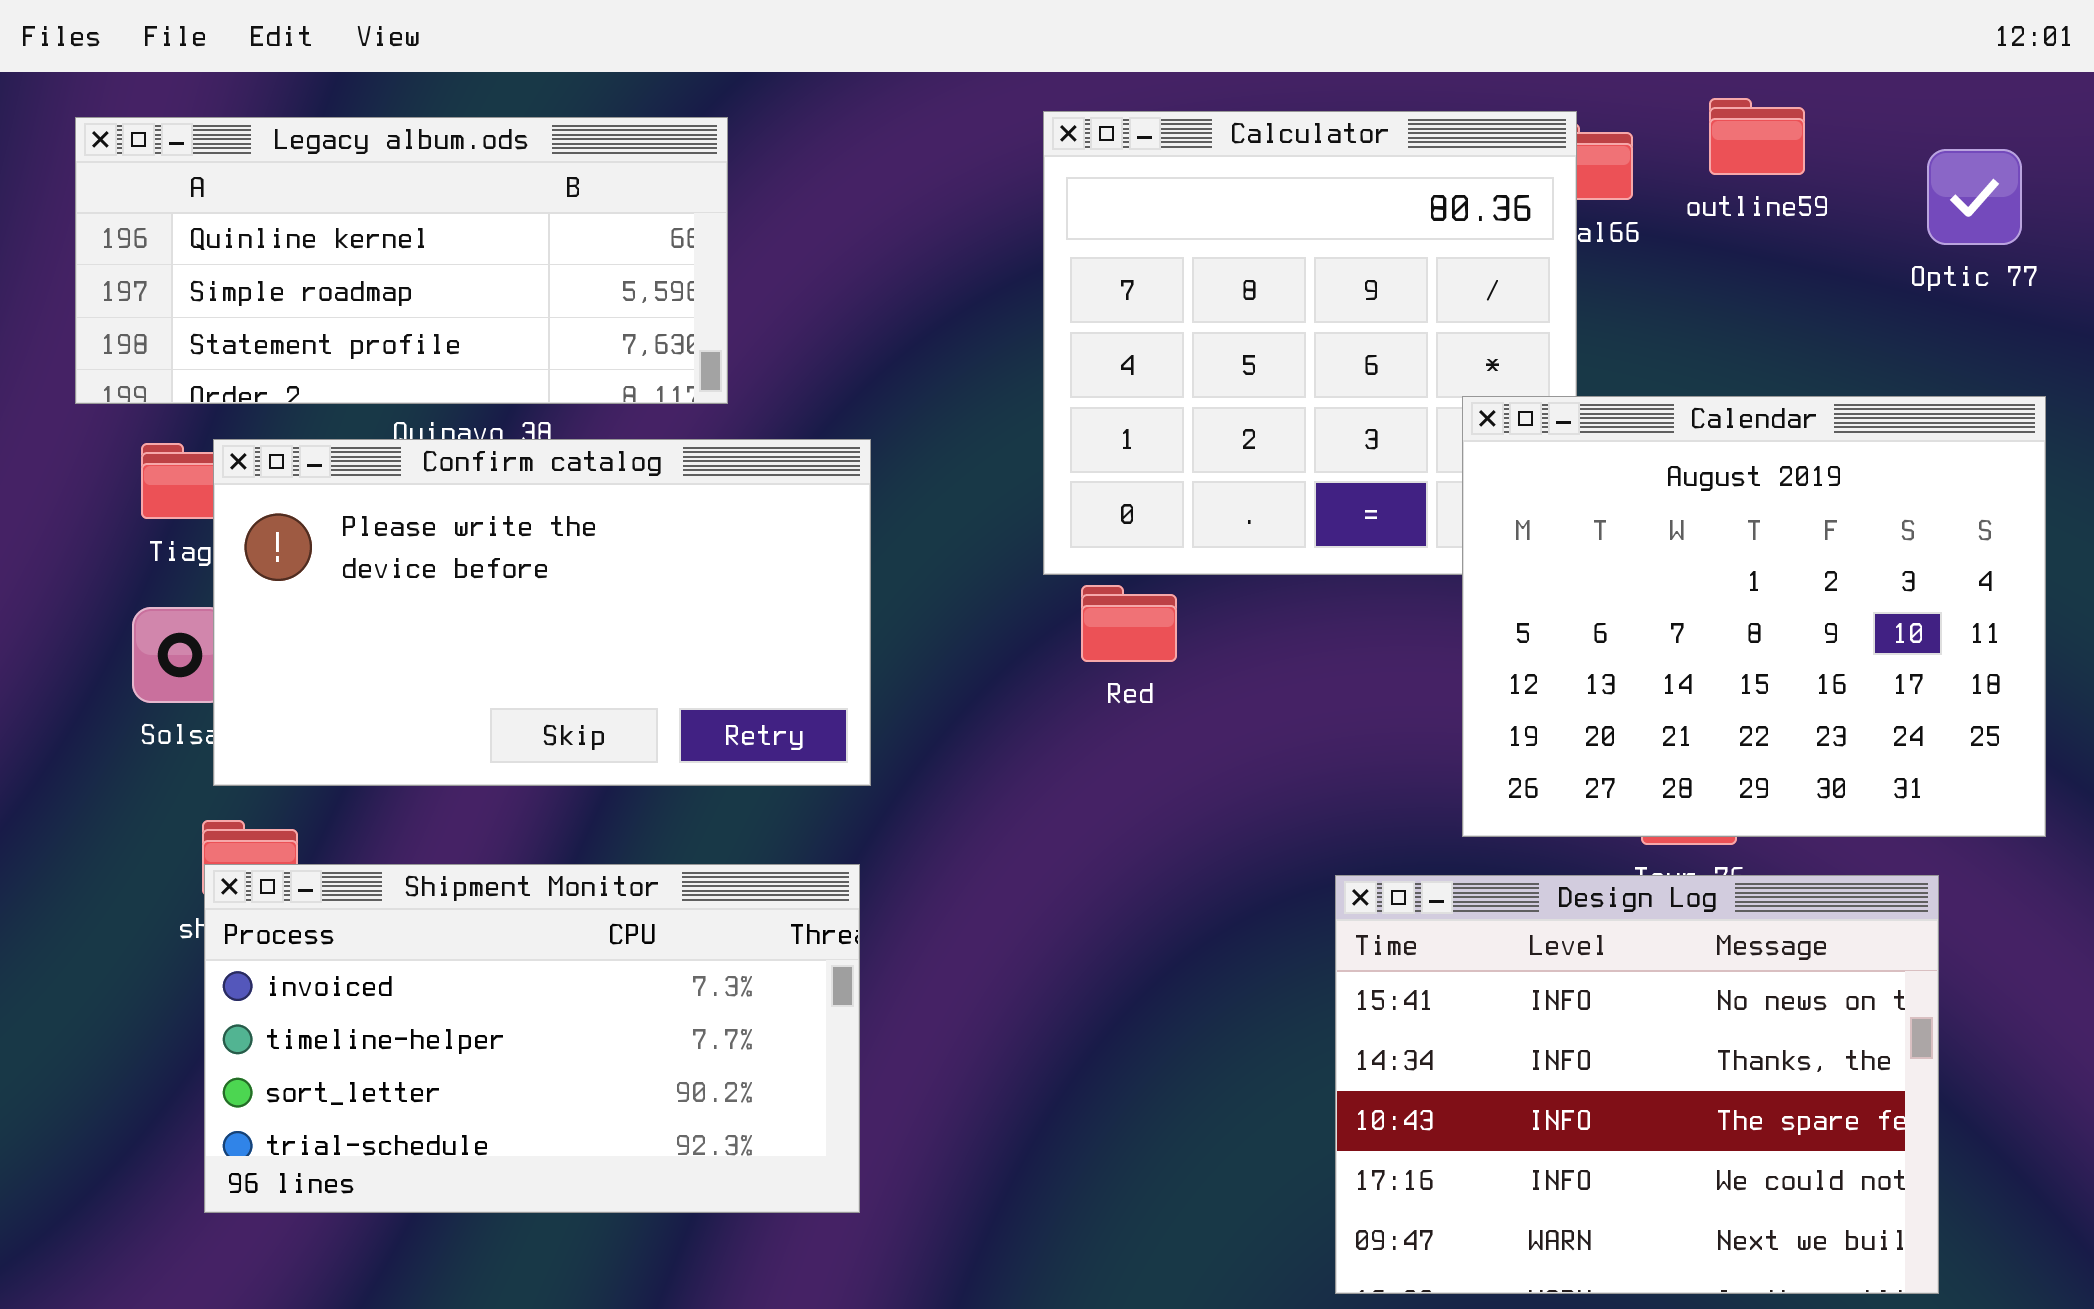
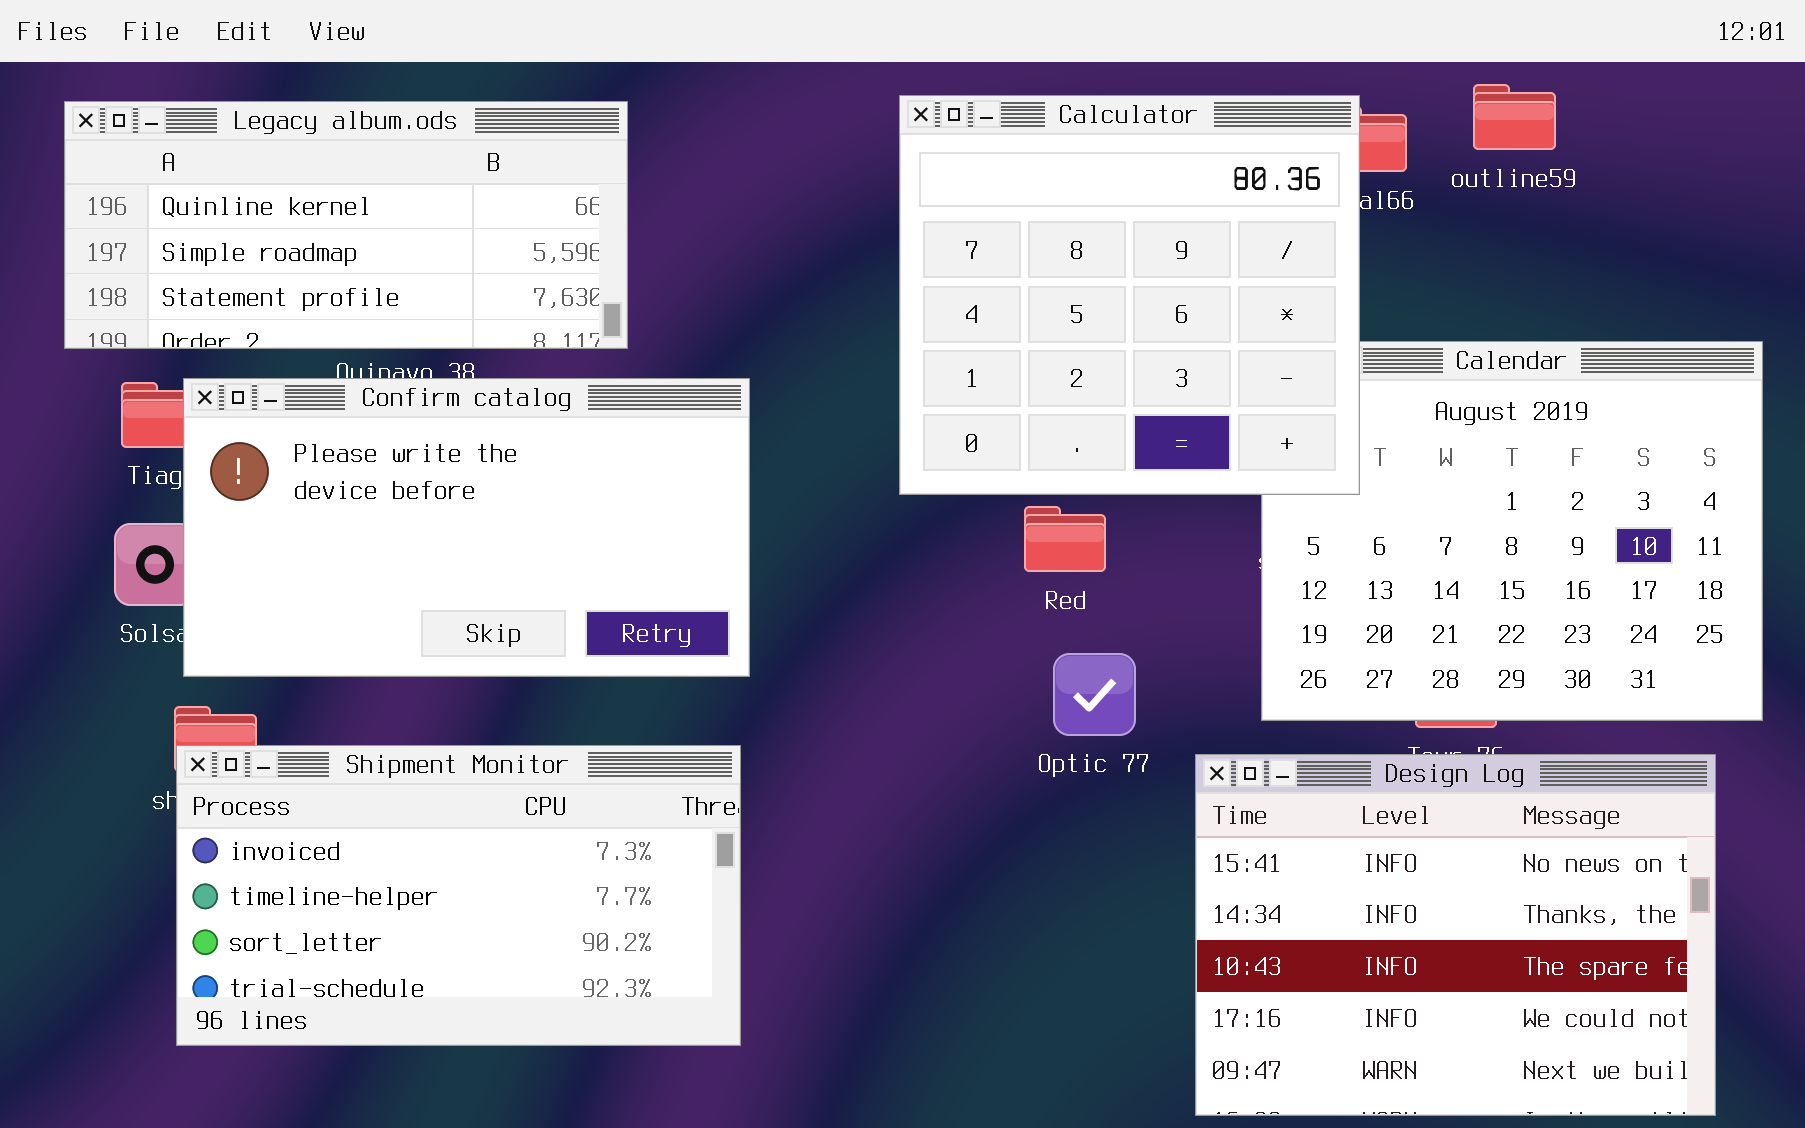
Calculator: [1043,111,1577,575] -> [899,95,1360,495], raised
Optic 77: [1927,149,2022,245] -> [1053,653,1136,736], moved
Red: [1081,585,1177,662] -> [1024,506,1106,572], moved
Design Log: [1335,875,1939,1294] -> [1195,754,1716,1116], moved

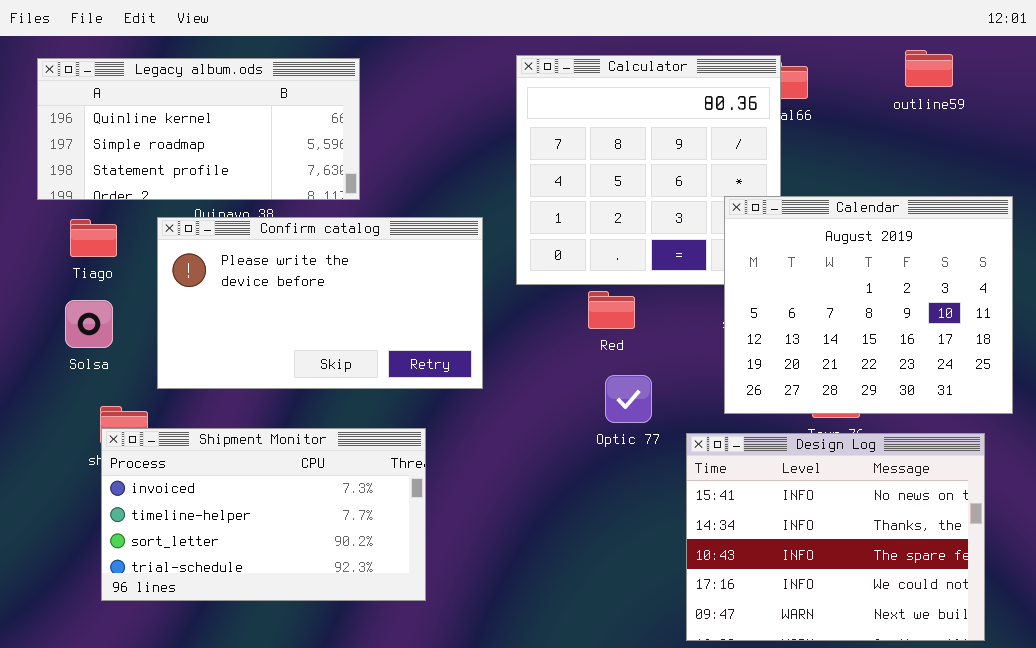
outline59: [1473,84,1556,150] -> [905,50,953,87], moved
Calendar: [1261,341,1763,721] -> [724,196,1013,414], raised
Confirm catalog: [183,378,750,677] -> [157,217,483,389], moved

